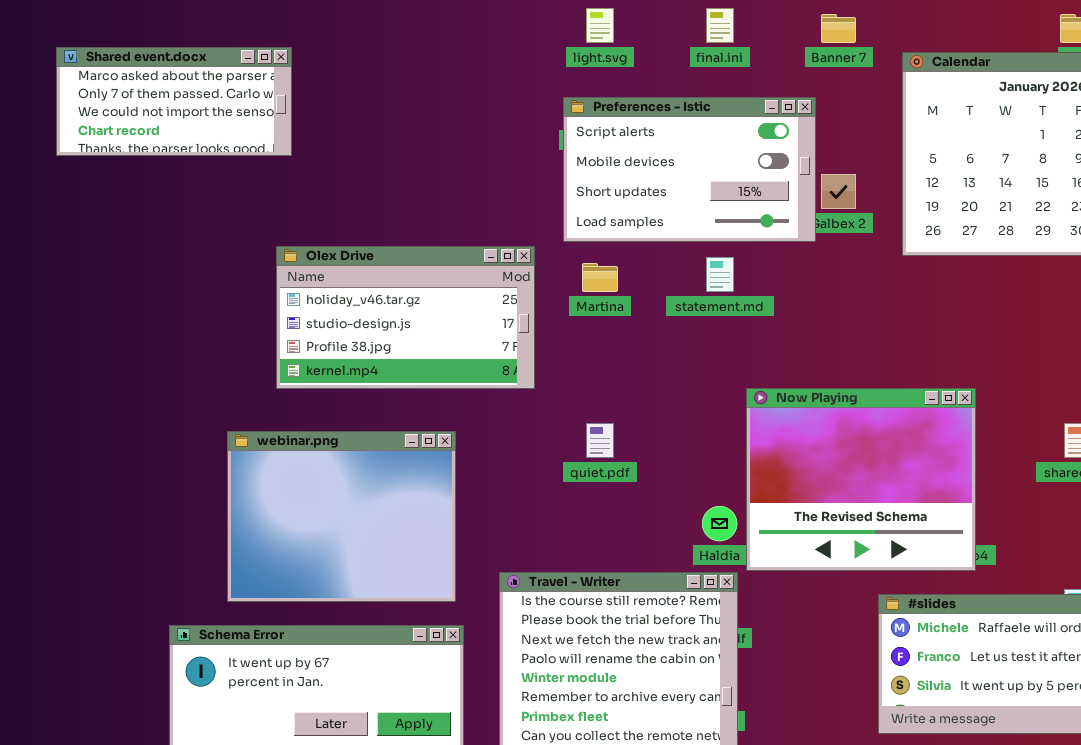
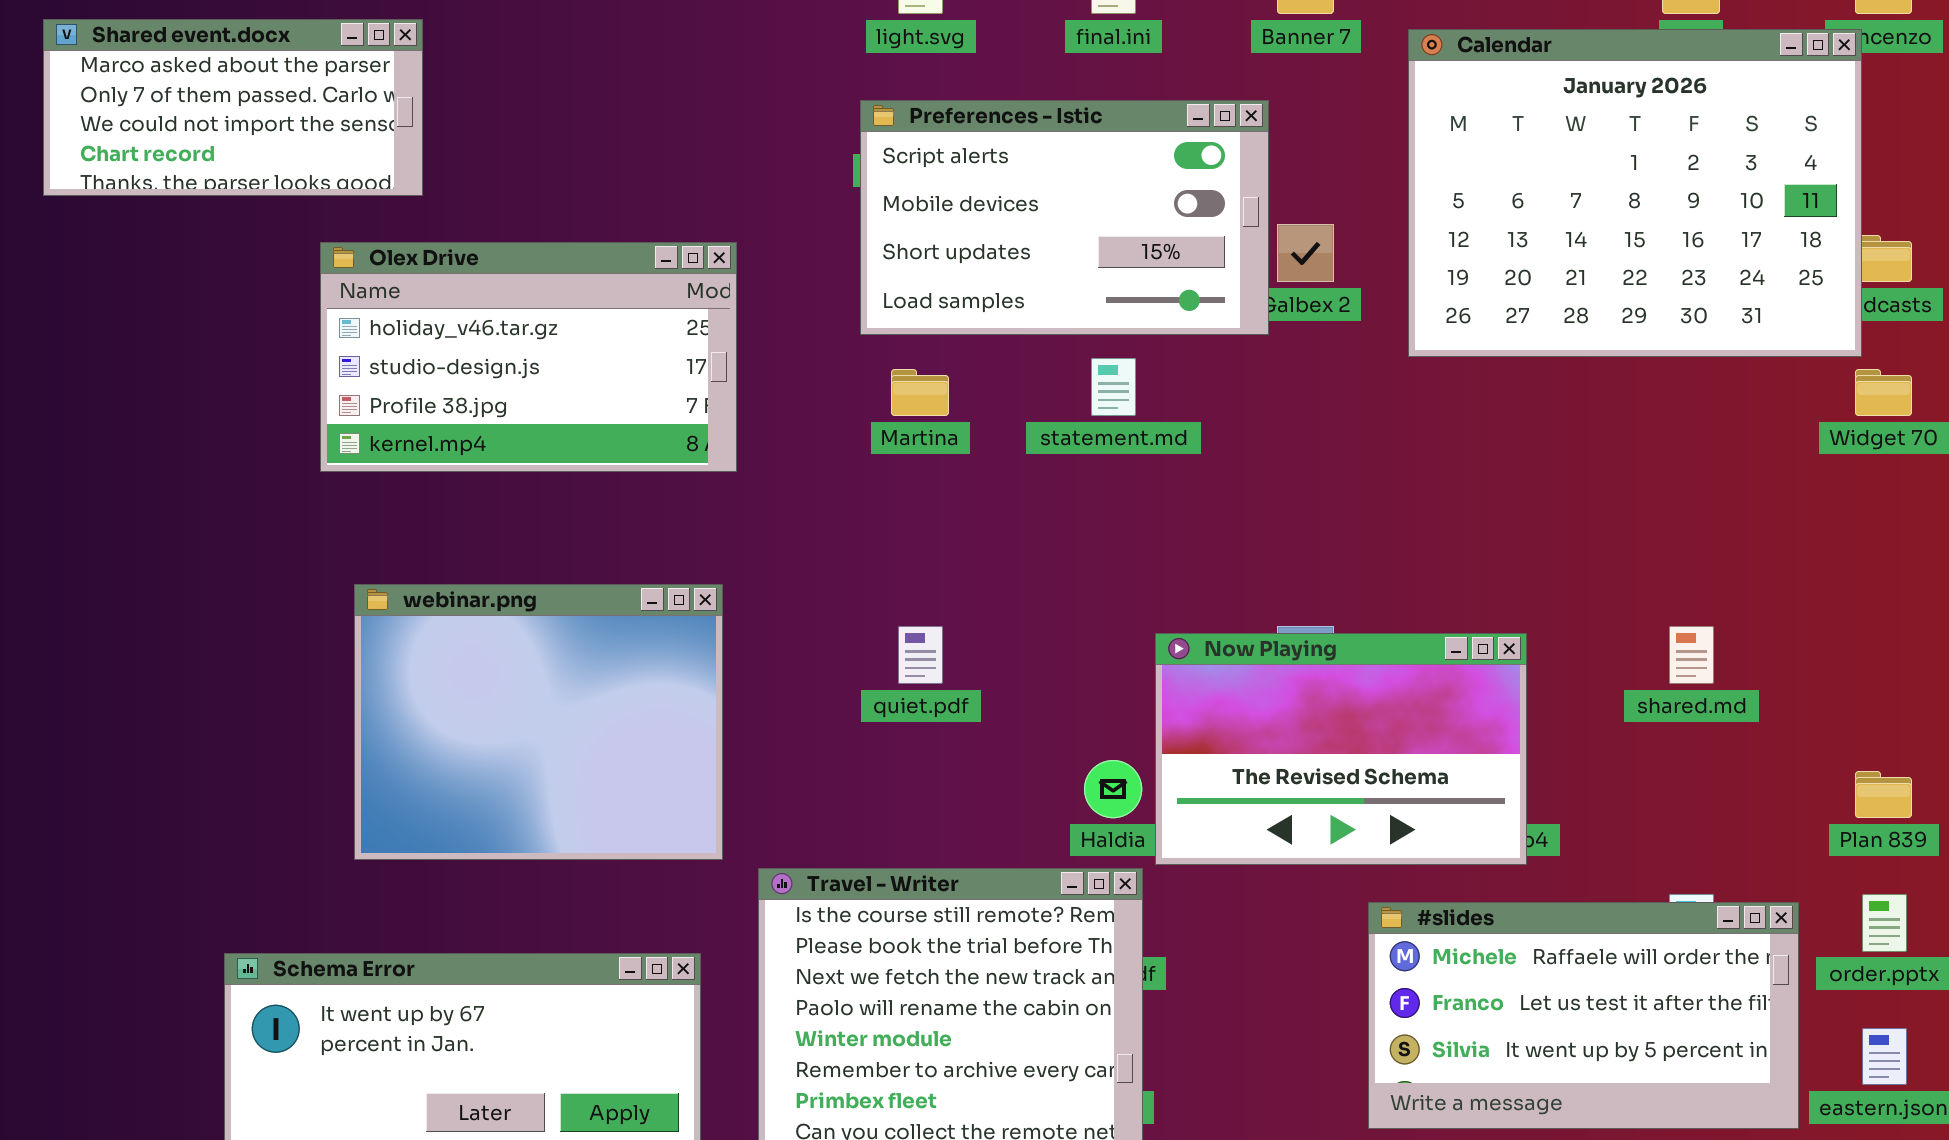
Olex Drive: [276,246,535,389] -> [320,242,737,472], moved
Now Playing: [746,388,976,571] -> [1155,633,1527,865], resized
webinar.png: [227,431,456,602] -> [354,584,723,860], moved

